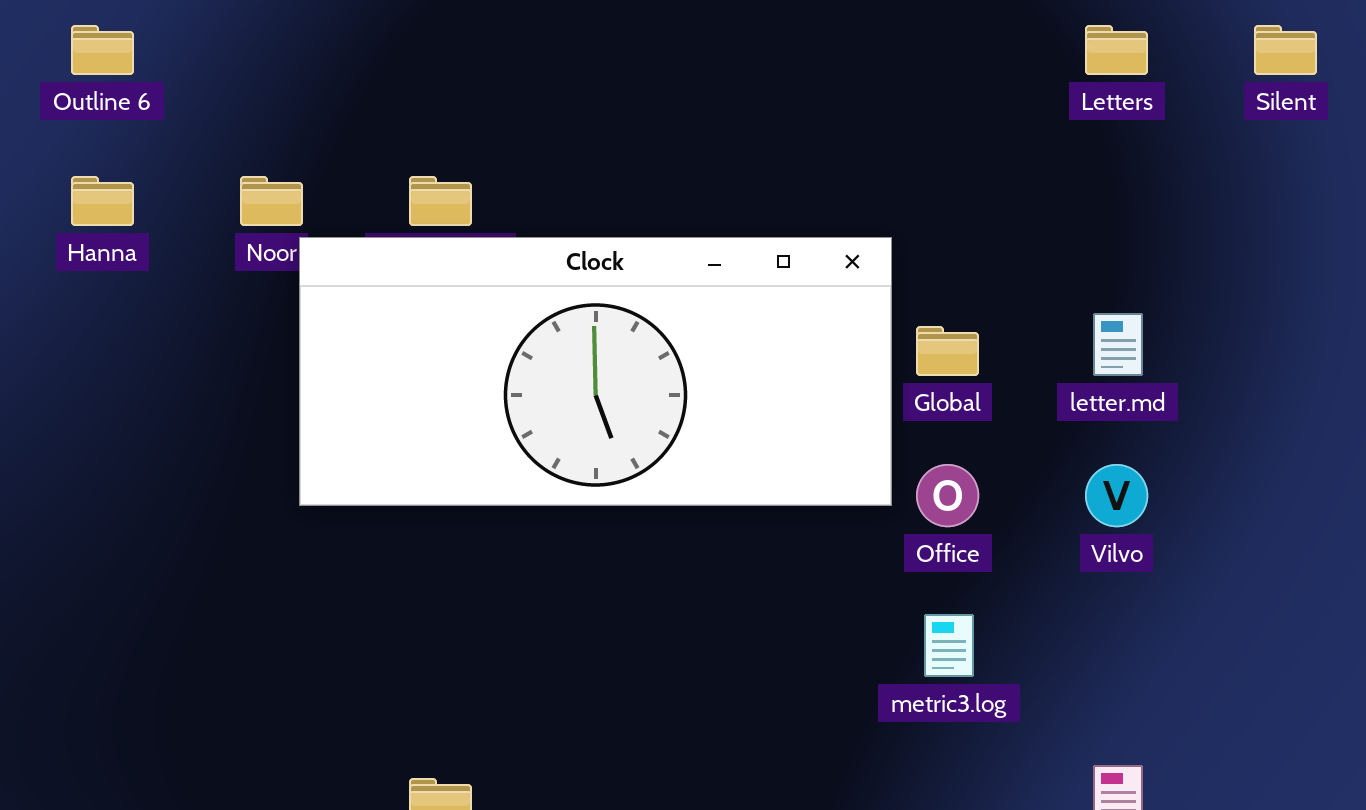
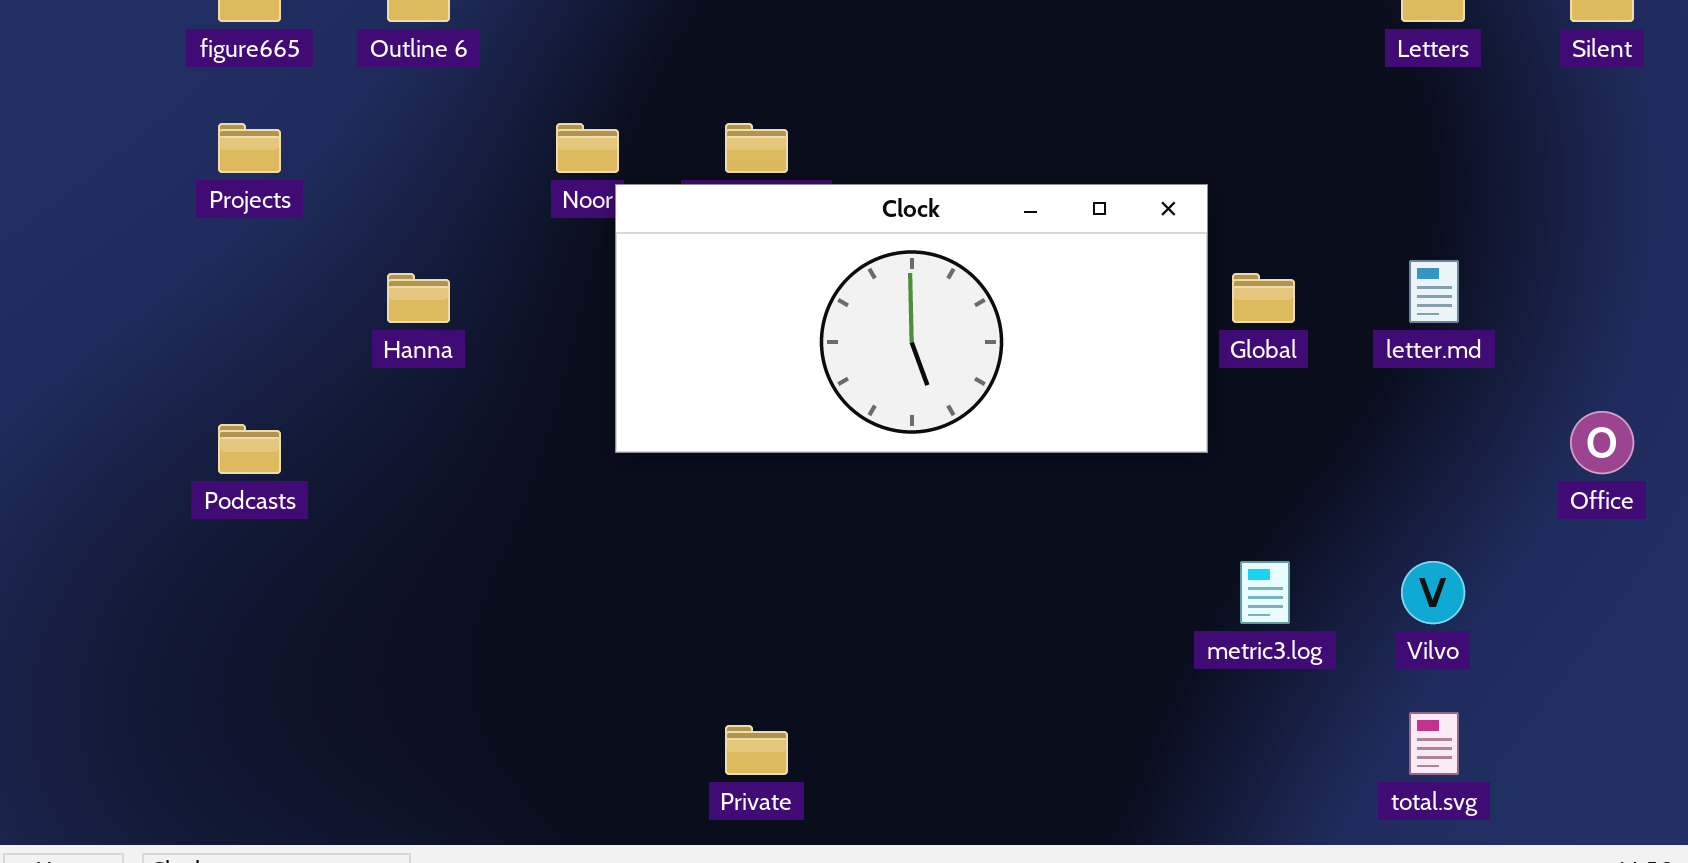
Hanna: [71,176,134,226] -> [387,273,450,323], moved
Office: [916,464,979,527] -> [1570,411,1634,474], moved
Vilvo: [1085,464,1148,527] -> [1401,561,1465,624], moved

